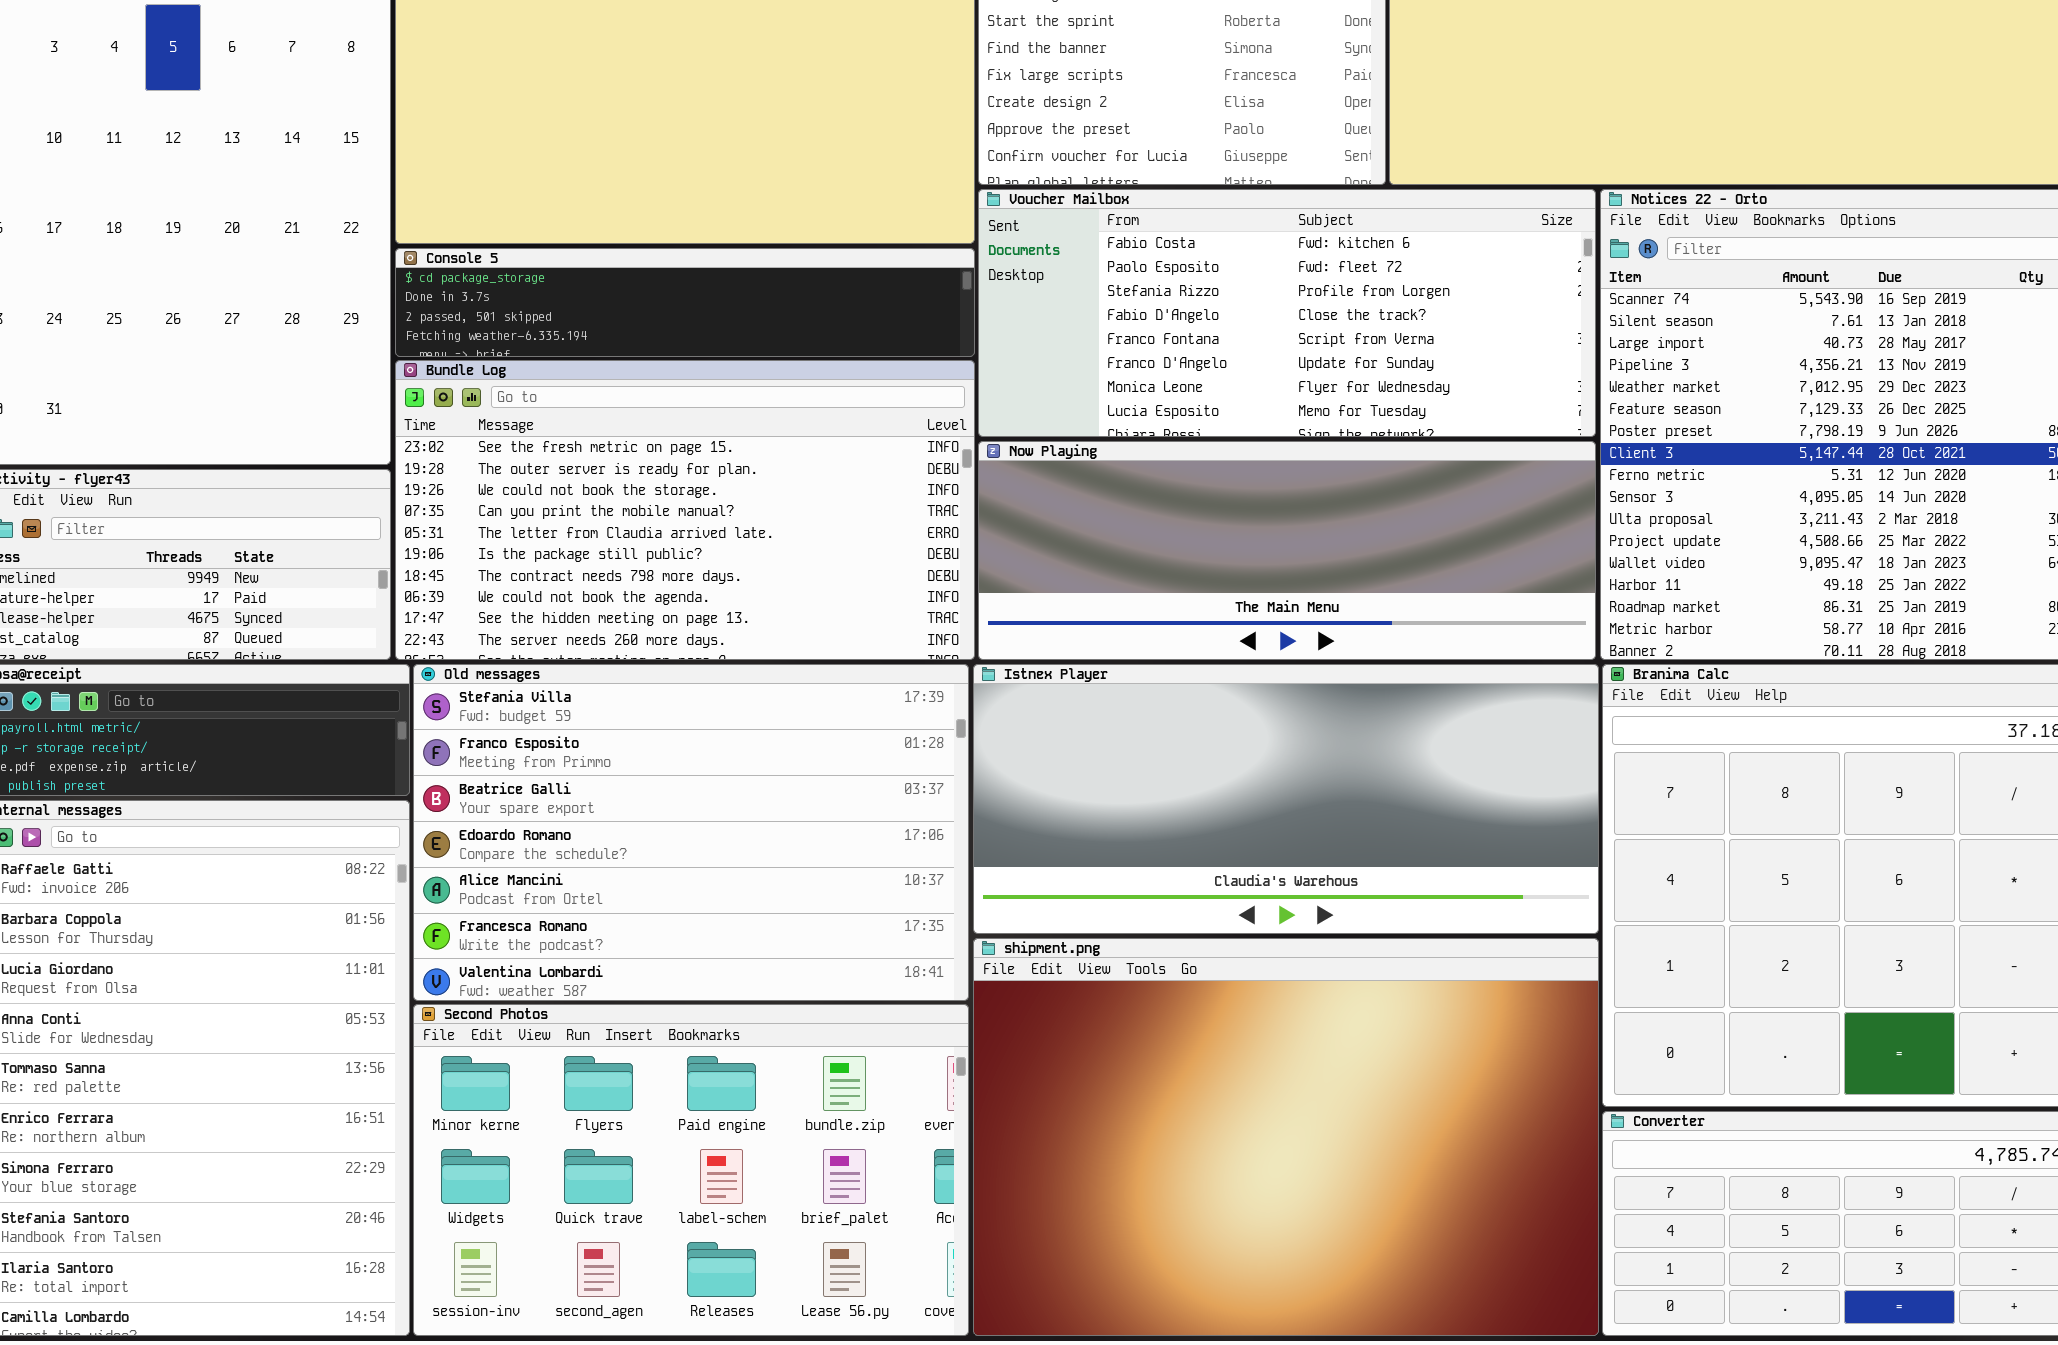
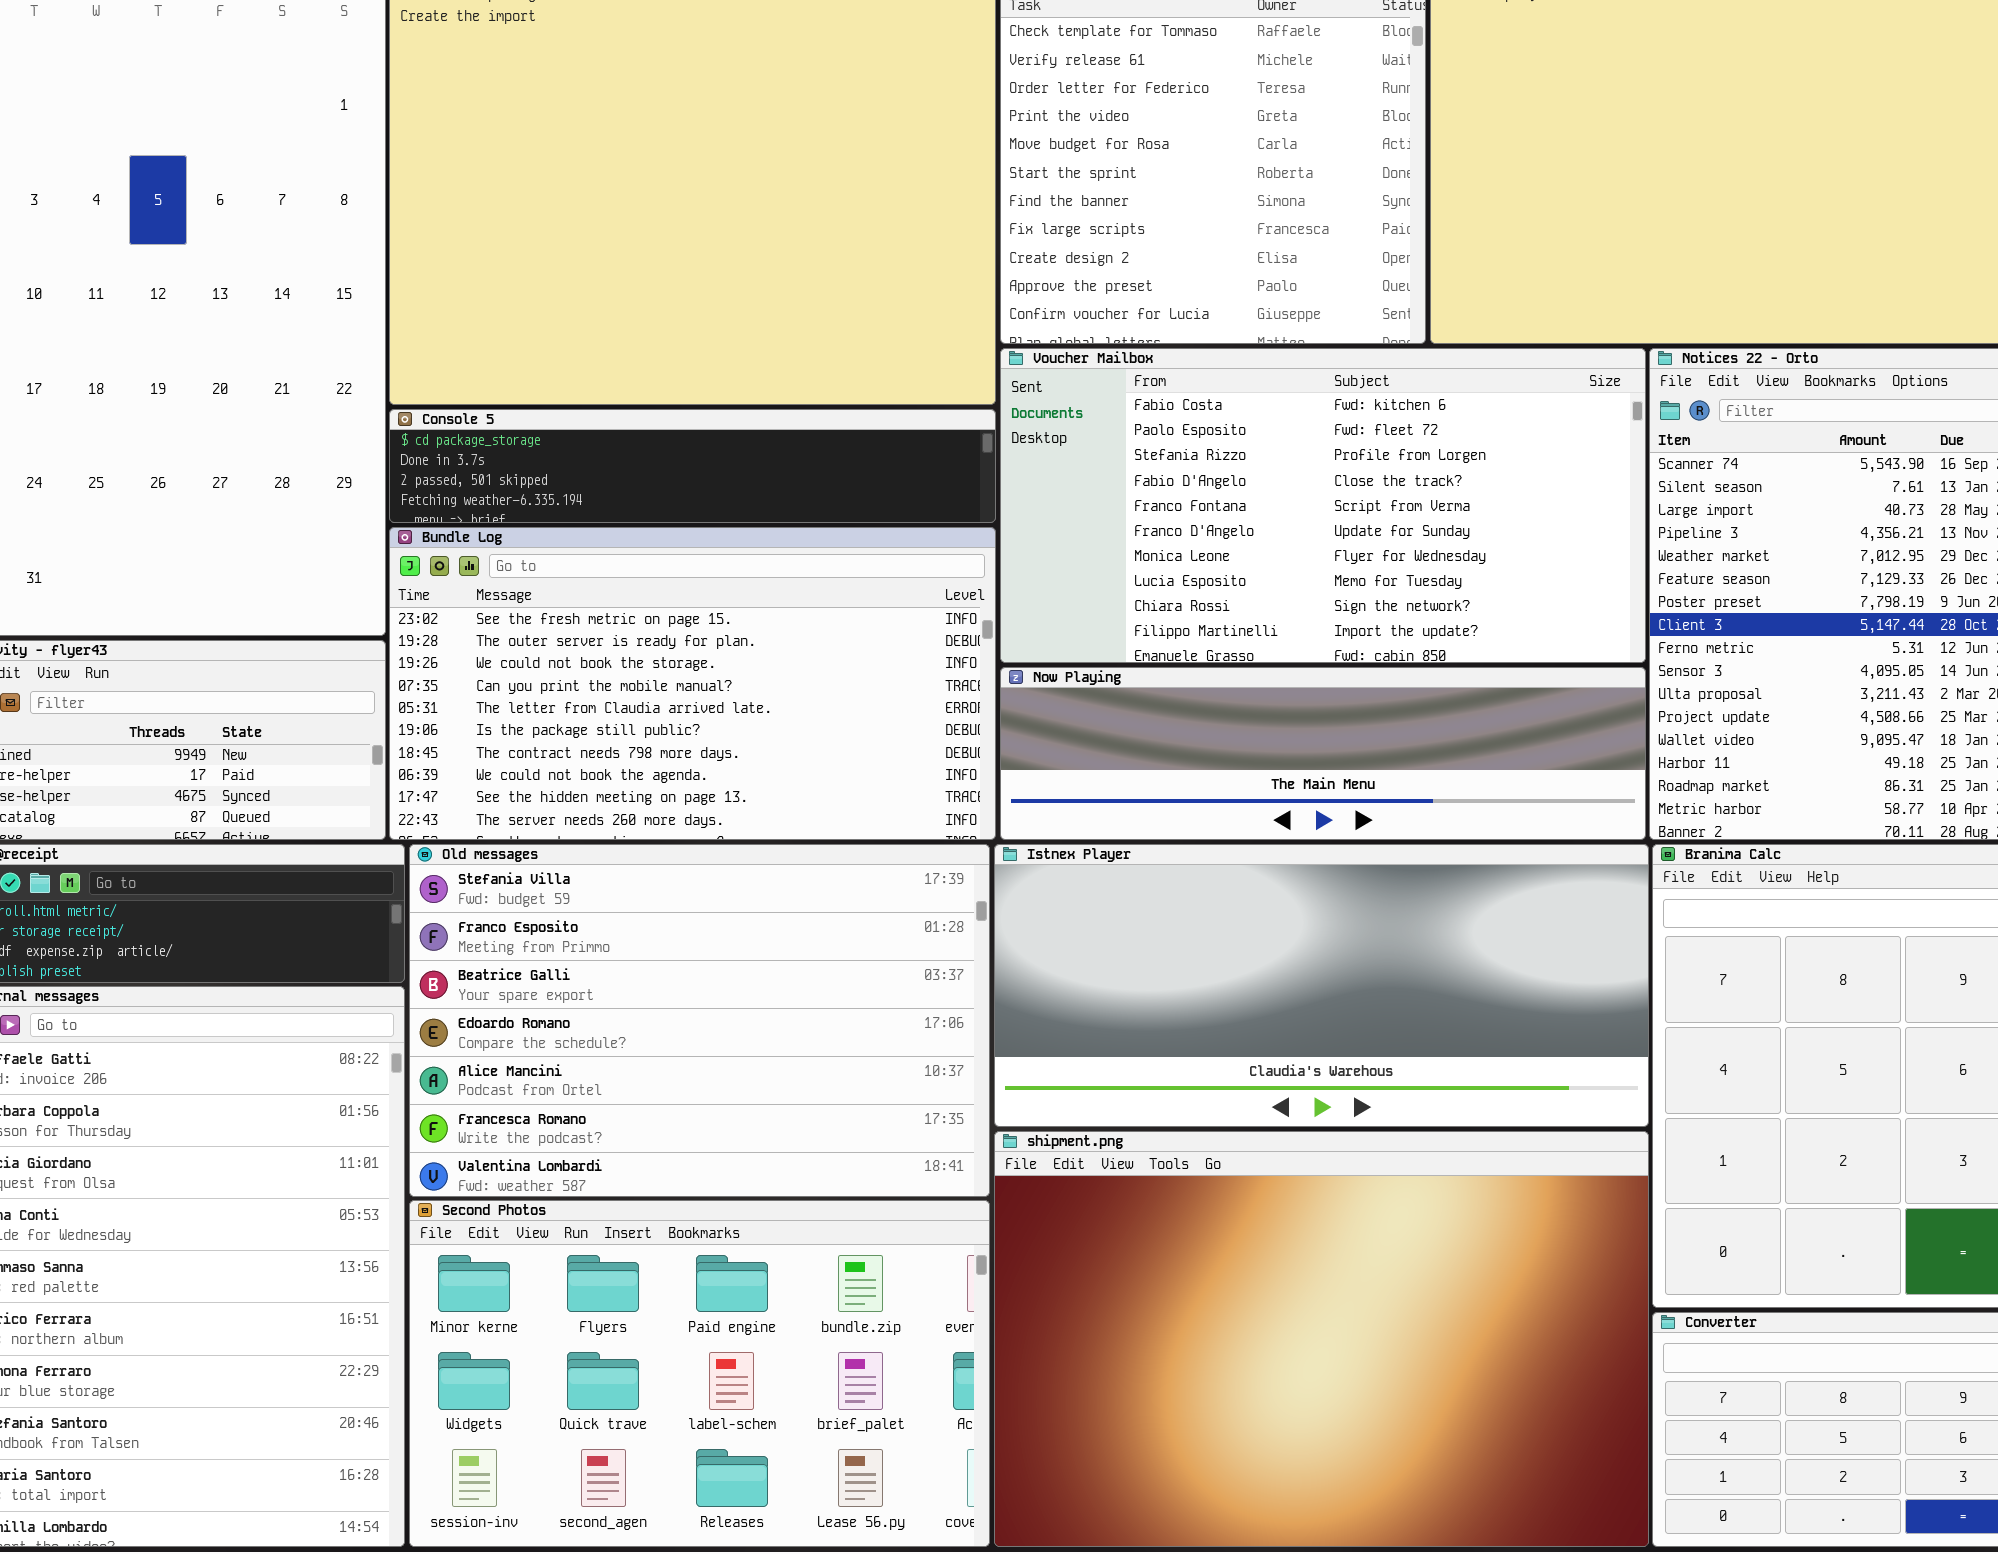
Voucher Mailbox: [978,189,1596,437] -> [1000,348,1646,663], resized
Now Playing: [978,441,1596,660] -> [1000,667,1646,840], resized

